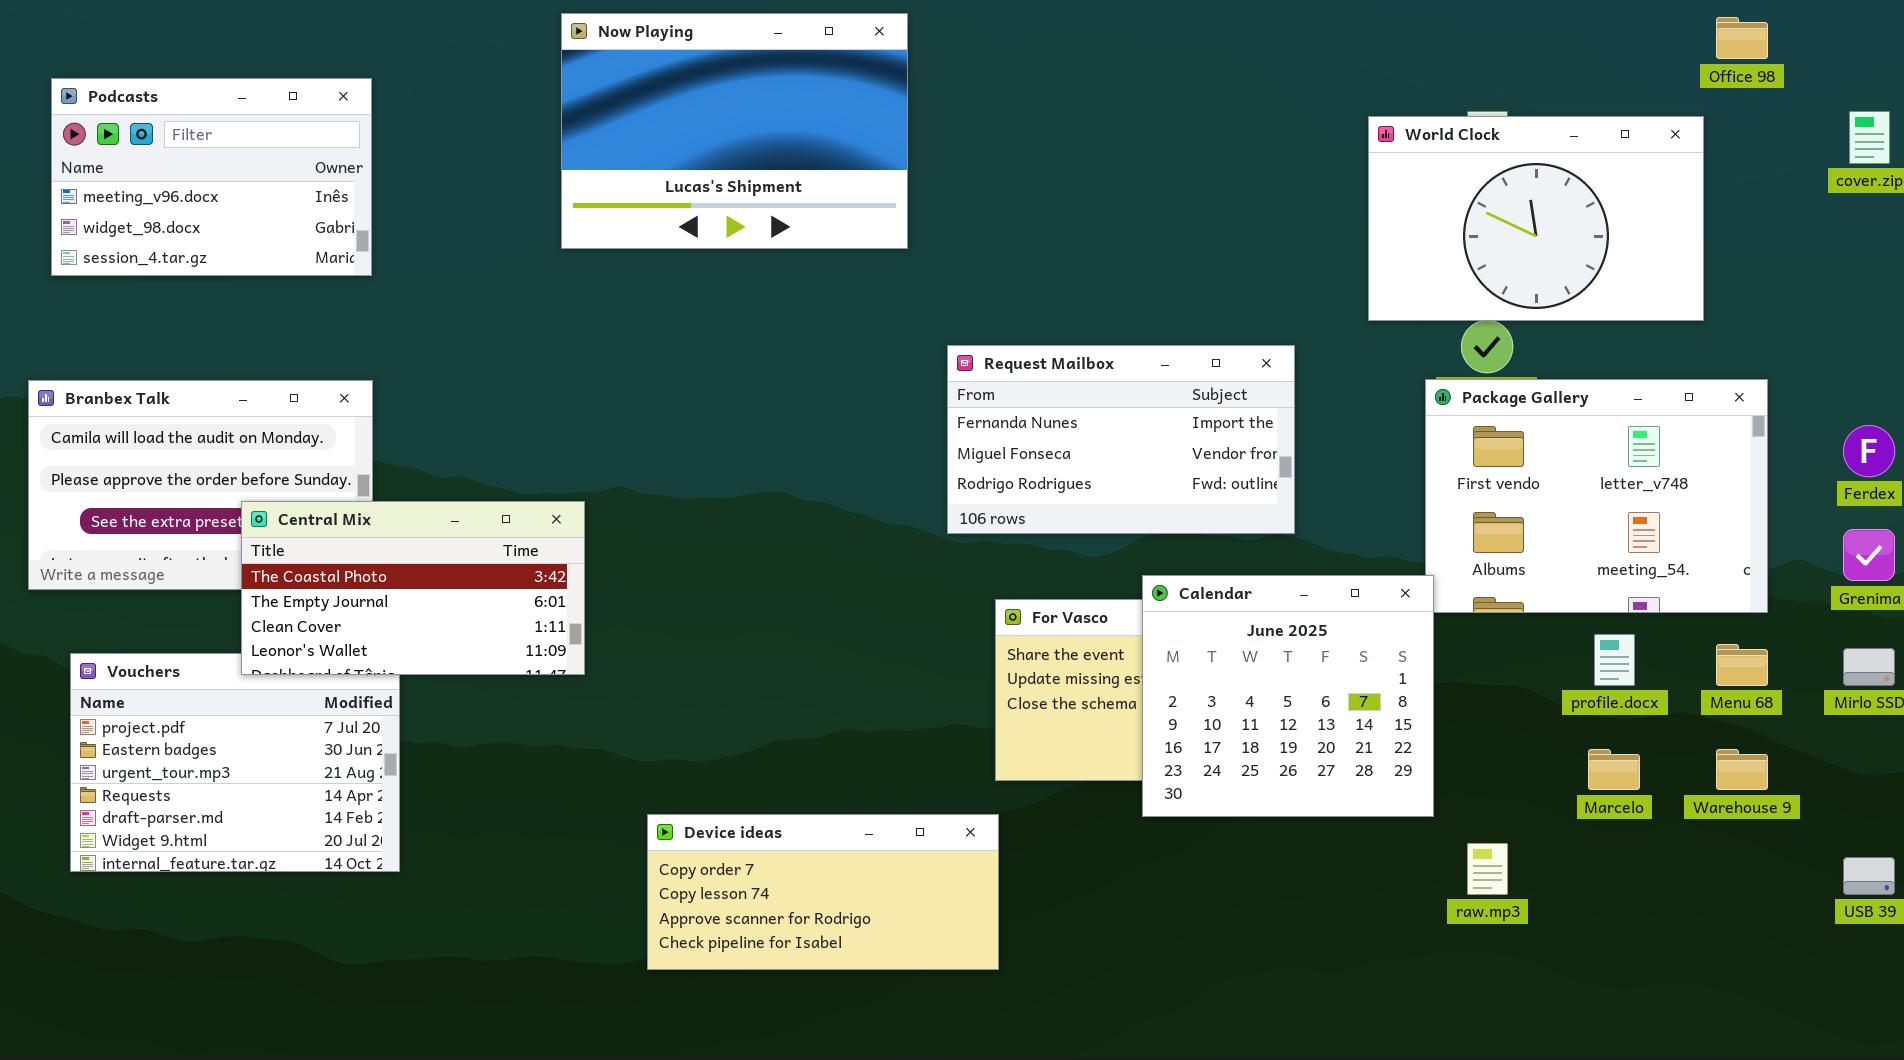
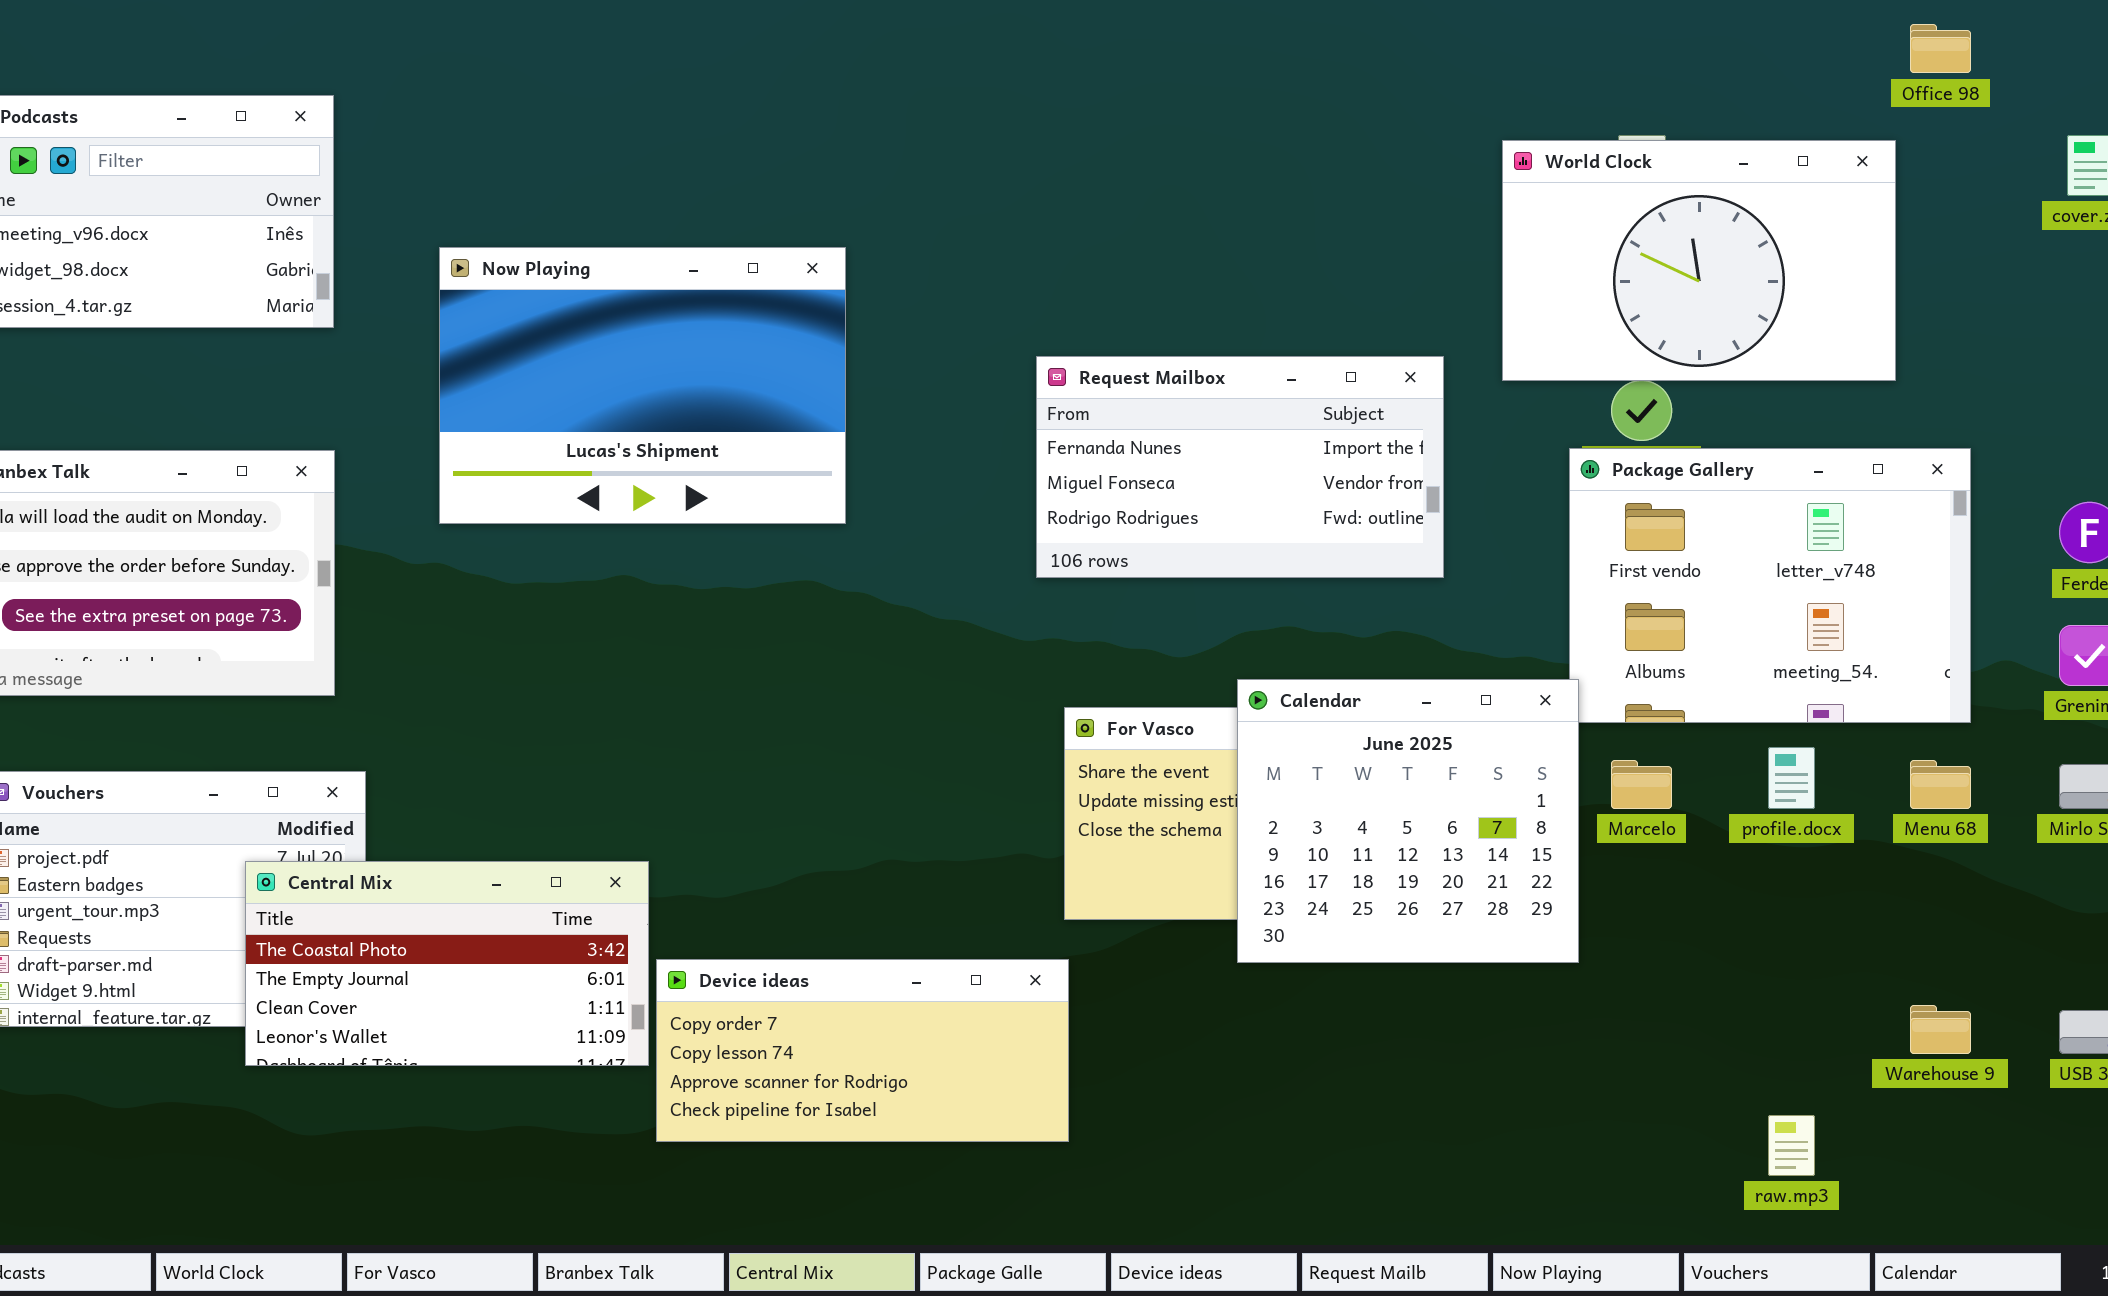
Now Playing: [561,13,908,249] -> [439,247,846,524], moved
Request Mailbox: [947,345,1295,534] -> [1036,356,1444,578], moved
Central Mix: [241,501,585,675] -> [245,861,649,1066], moved
Marcelo: [1588,749,1640,790] -> [1611,760,1672,809], moved
Warehouse 9: [1716,749,1768,790] -> [1910,1005,1971,1054], moved
raw.mp3: [1467,843,1508,895] -> [1768,1115,1815,1176], moved

